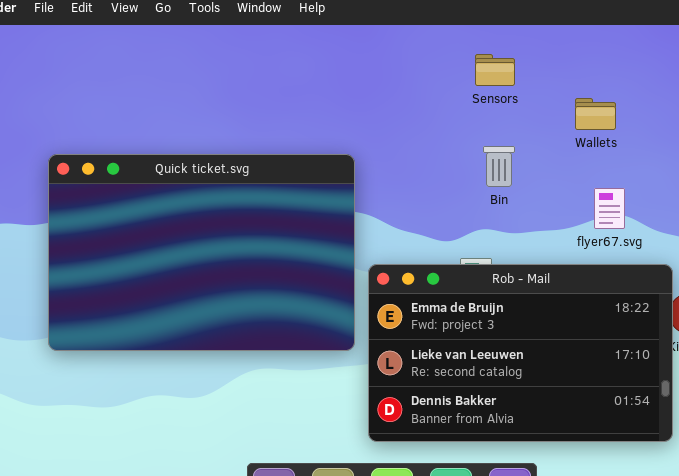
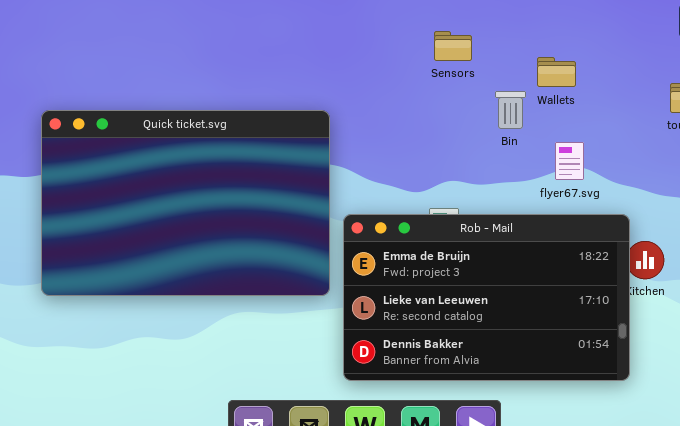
Sensors: [475,54,515,86] -> [434,31,472,61], moved
Bin: [483,146,515,187] -> [495,91,526,129], moved

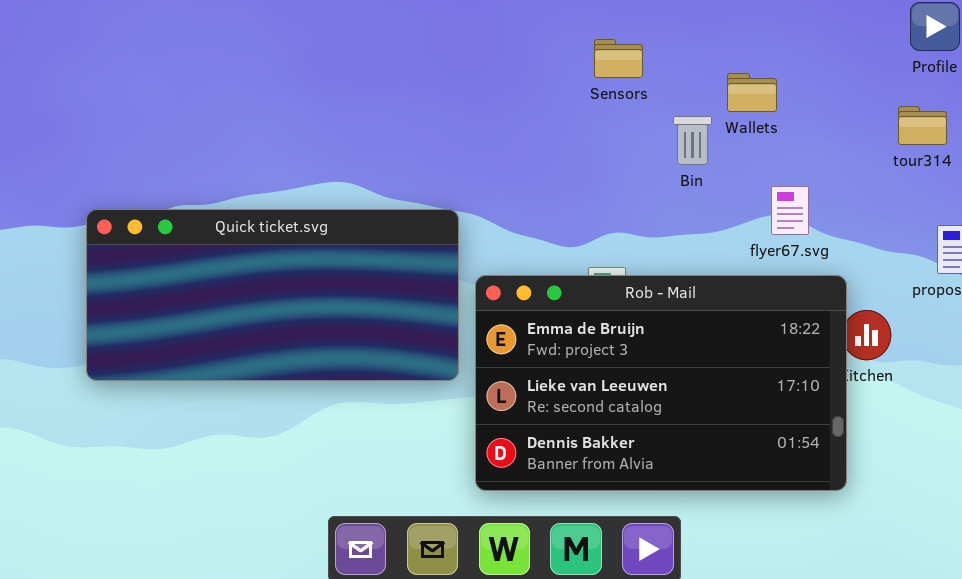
Quick ticket.svg: [41,110,330,296] -> [86,209,459,381], resized
flyer67.svg: [555,142,584,180] -> [771,186,809,235], moved

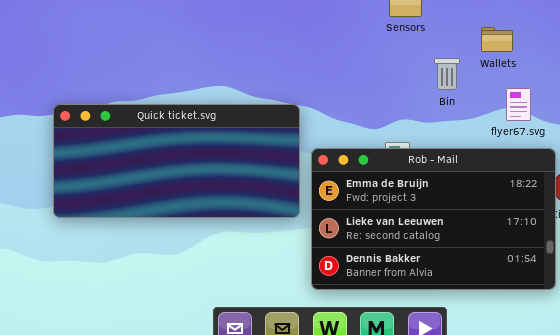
Wallets: [727,73,777,112] -> [481,27,513,52], moved
Bin: [673,116,712,165] -> [434,58,460,90], moved

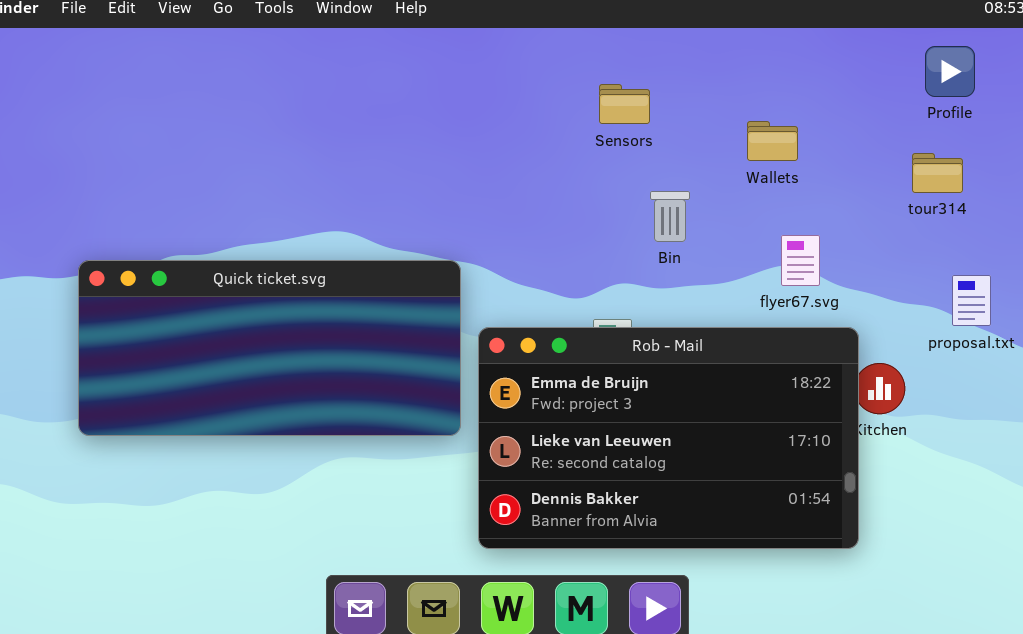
Wallets: [481,27,513,52] -> [747,121,798,161], moved
Bin: [434,58,460,90] -> [650,191,690,242], moved

